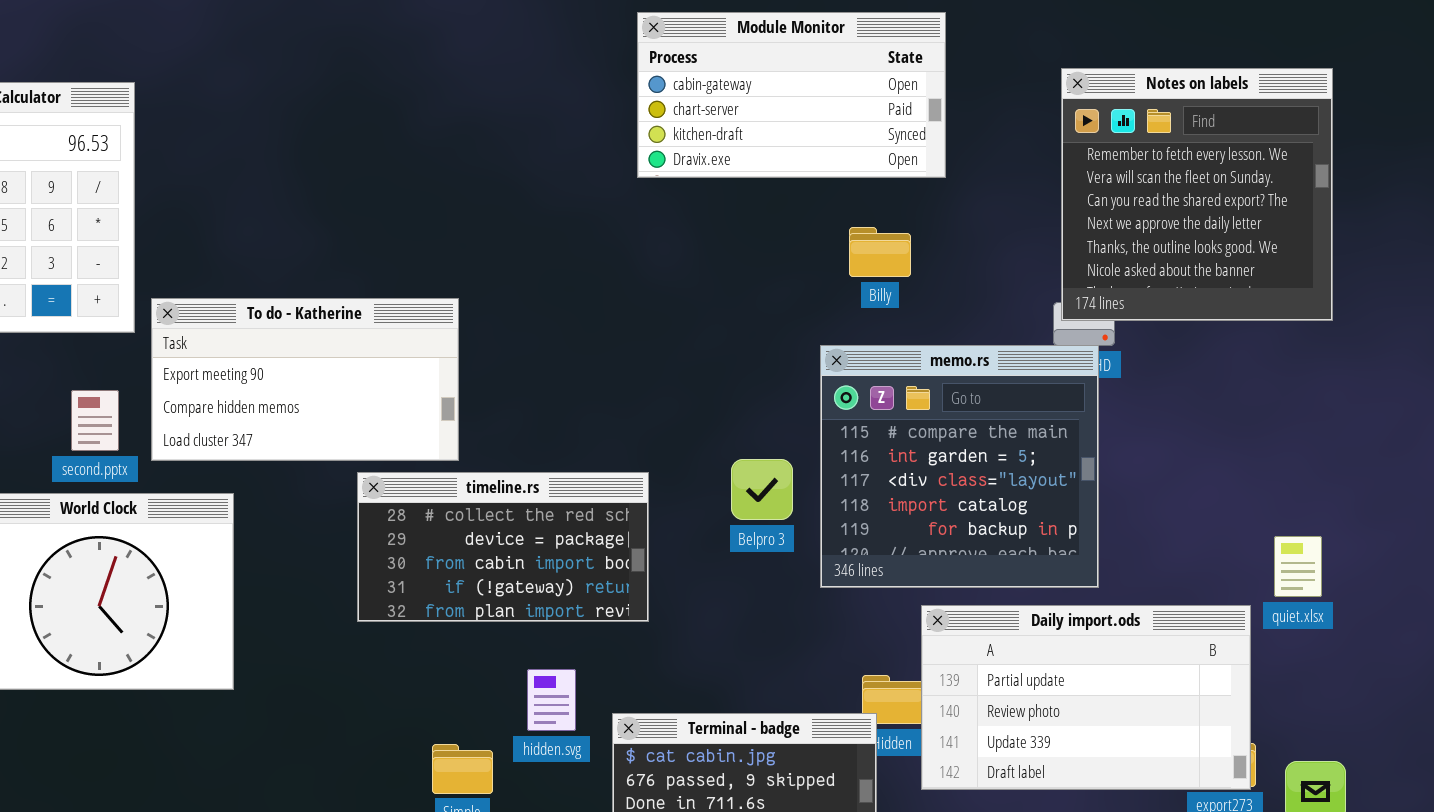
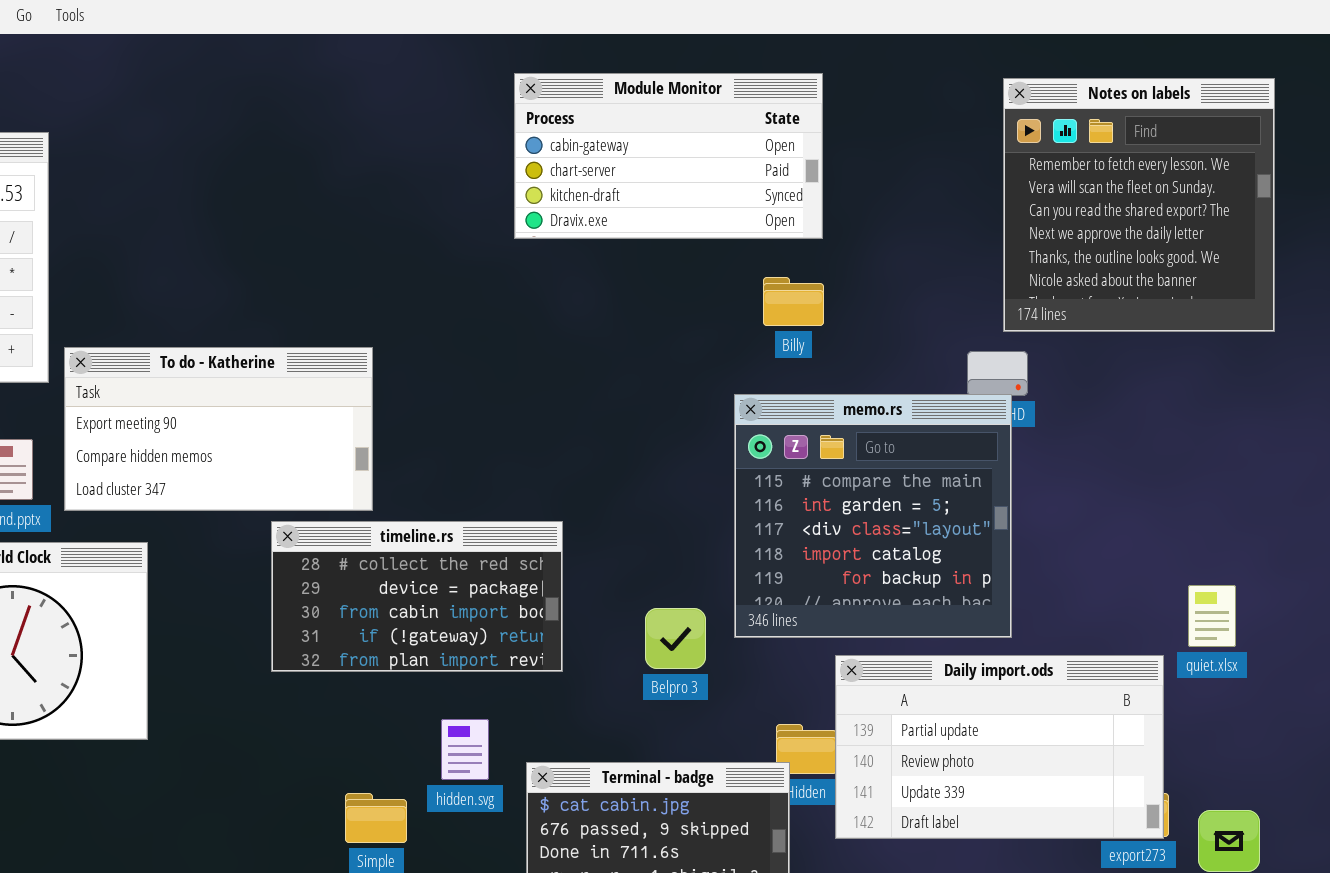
Module Monitor: [637,12,946,178] -> [514,73,823,239], moved
Notes on labels: [1061,68,1333,321] -> [1003,78,1275,332], moved
Belpro 3: [731,459,793,520] -> [645,608,706,669], moved

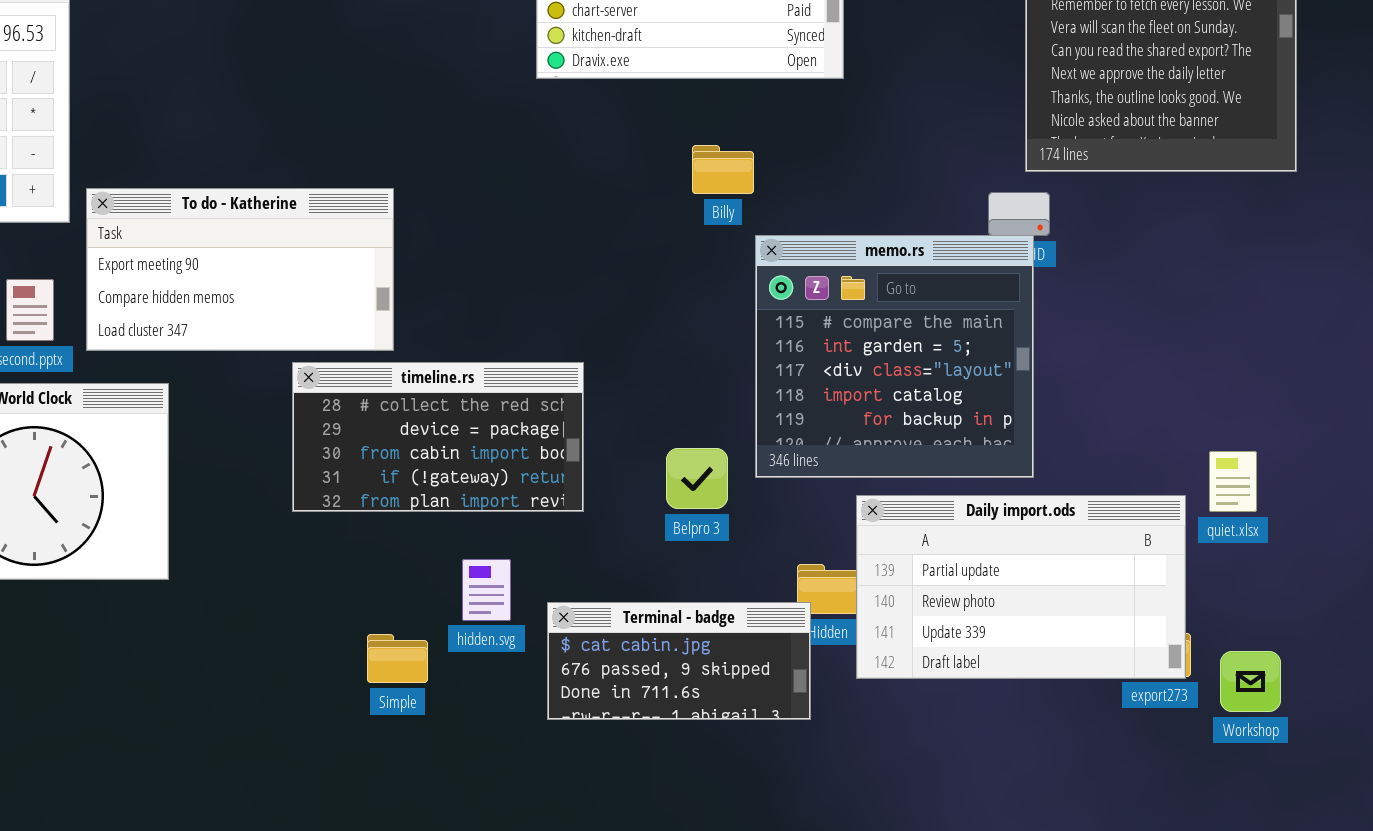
Billy: [763,277,824,326] -> [692,145,754,194], moved
quiet.xlsx: [1188,585,1236,647] -> [1209,451,1257,512], moved

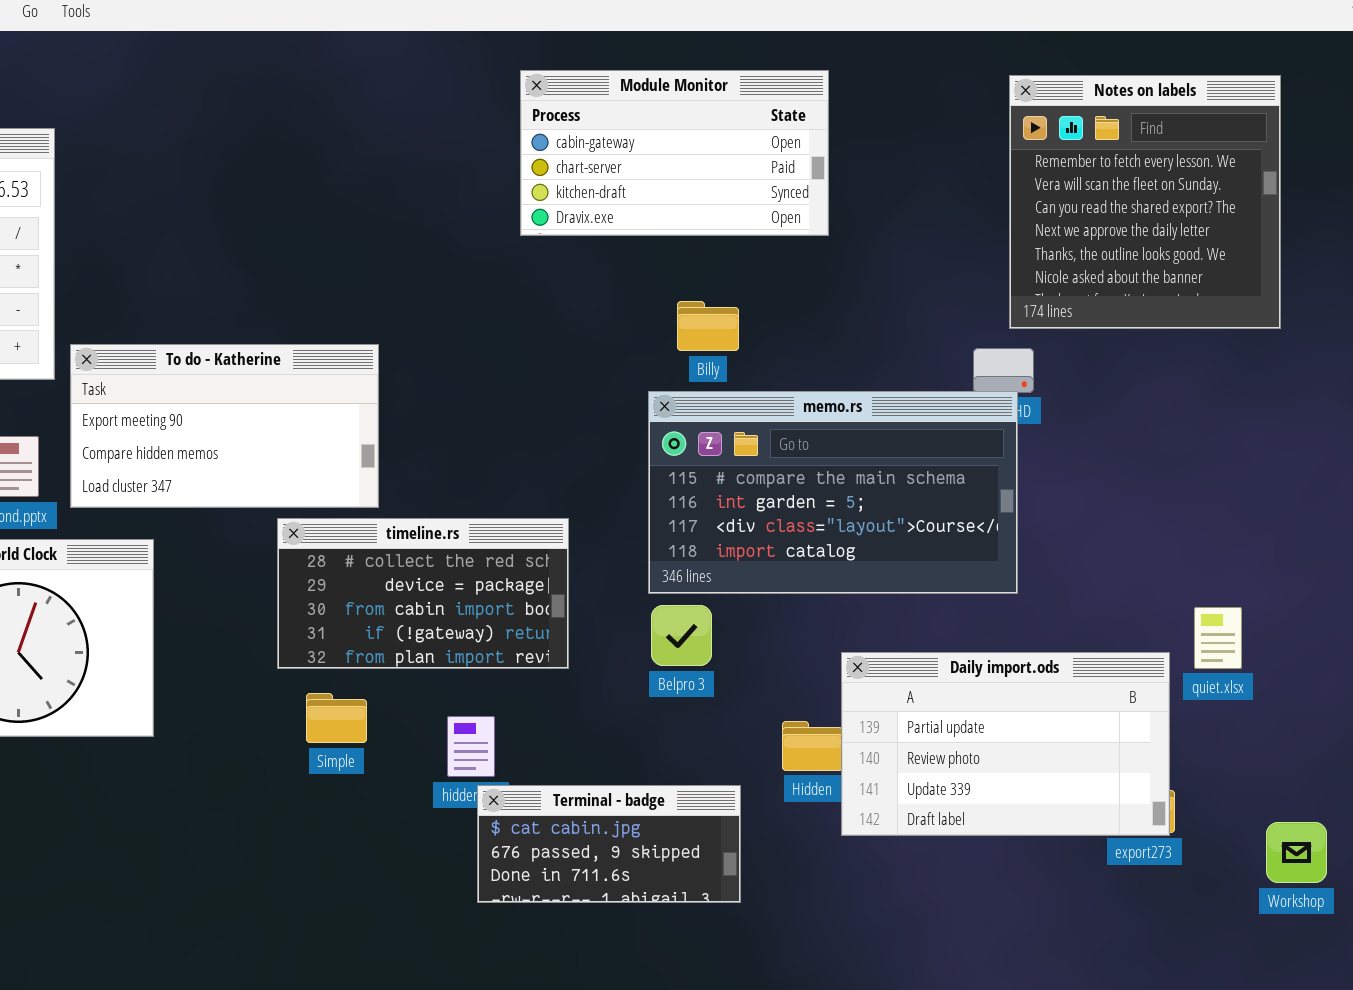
memo.rs: [755,235,1034,478] -> [648,391,1018,594], resized
Terminal - badge: [547,602,811,720] -> [477,785,741,903], moved
Simple: [367,634,428,683] -> [306,693,367,743], moved
Workshop: [1220,651,1281,712] -> [1266,822,1327,883], moved

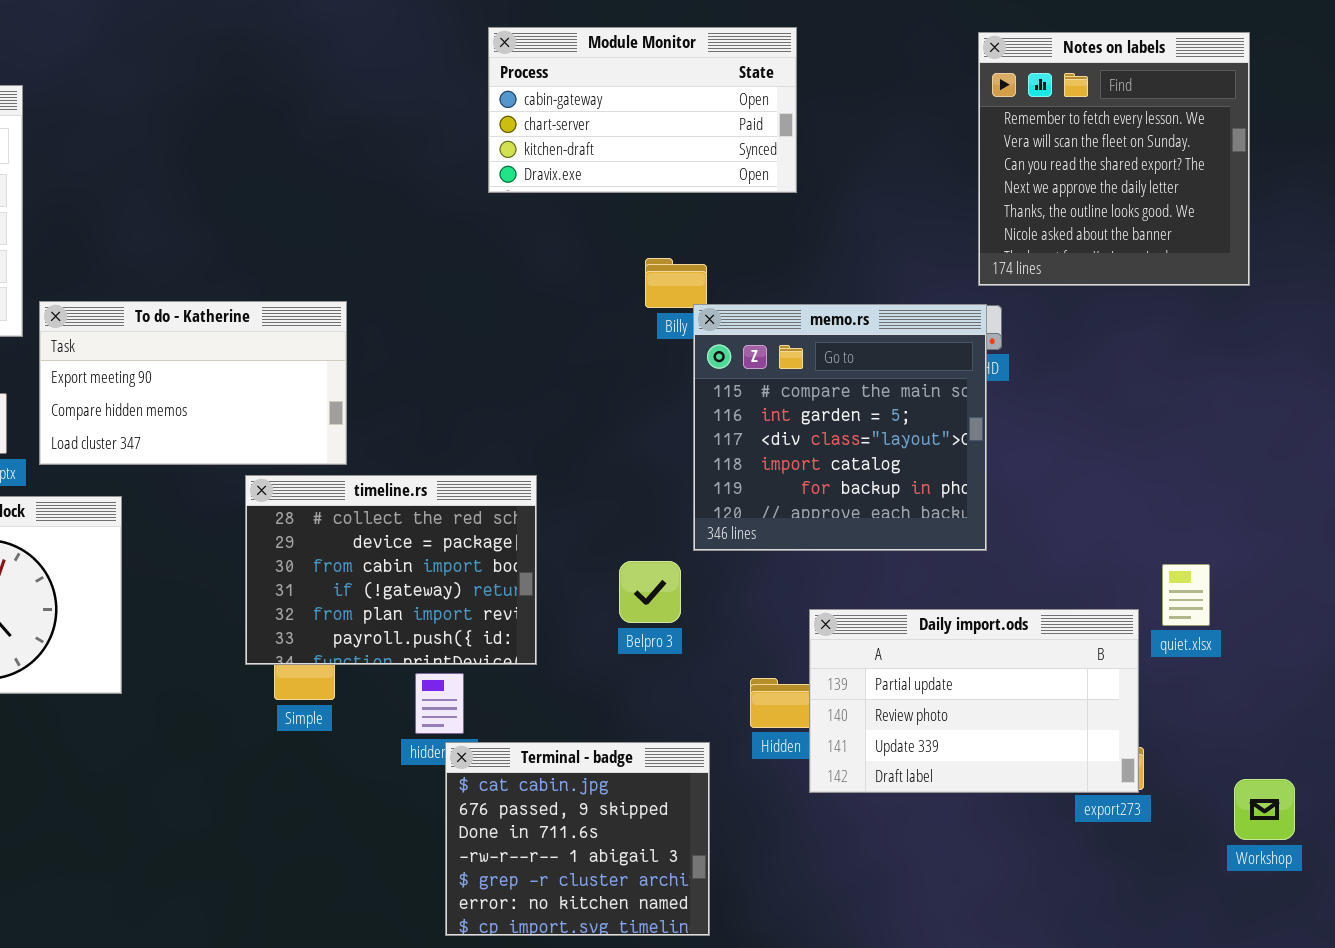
memo.rs: [648,391,1018,594] -> [693,304,987,551], resized
timeline.rs: [277,518,569,669] -> [245,475,537,665], resized
Terminal - badge: [477,785,741,903] -> [445,742,710,936], resized

